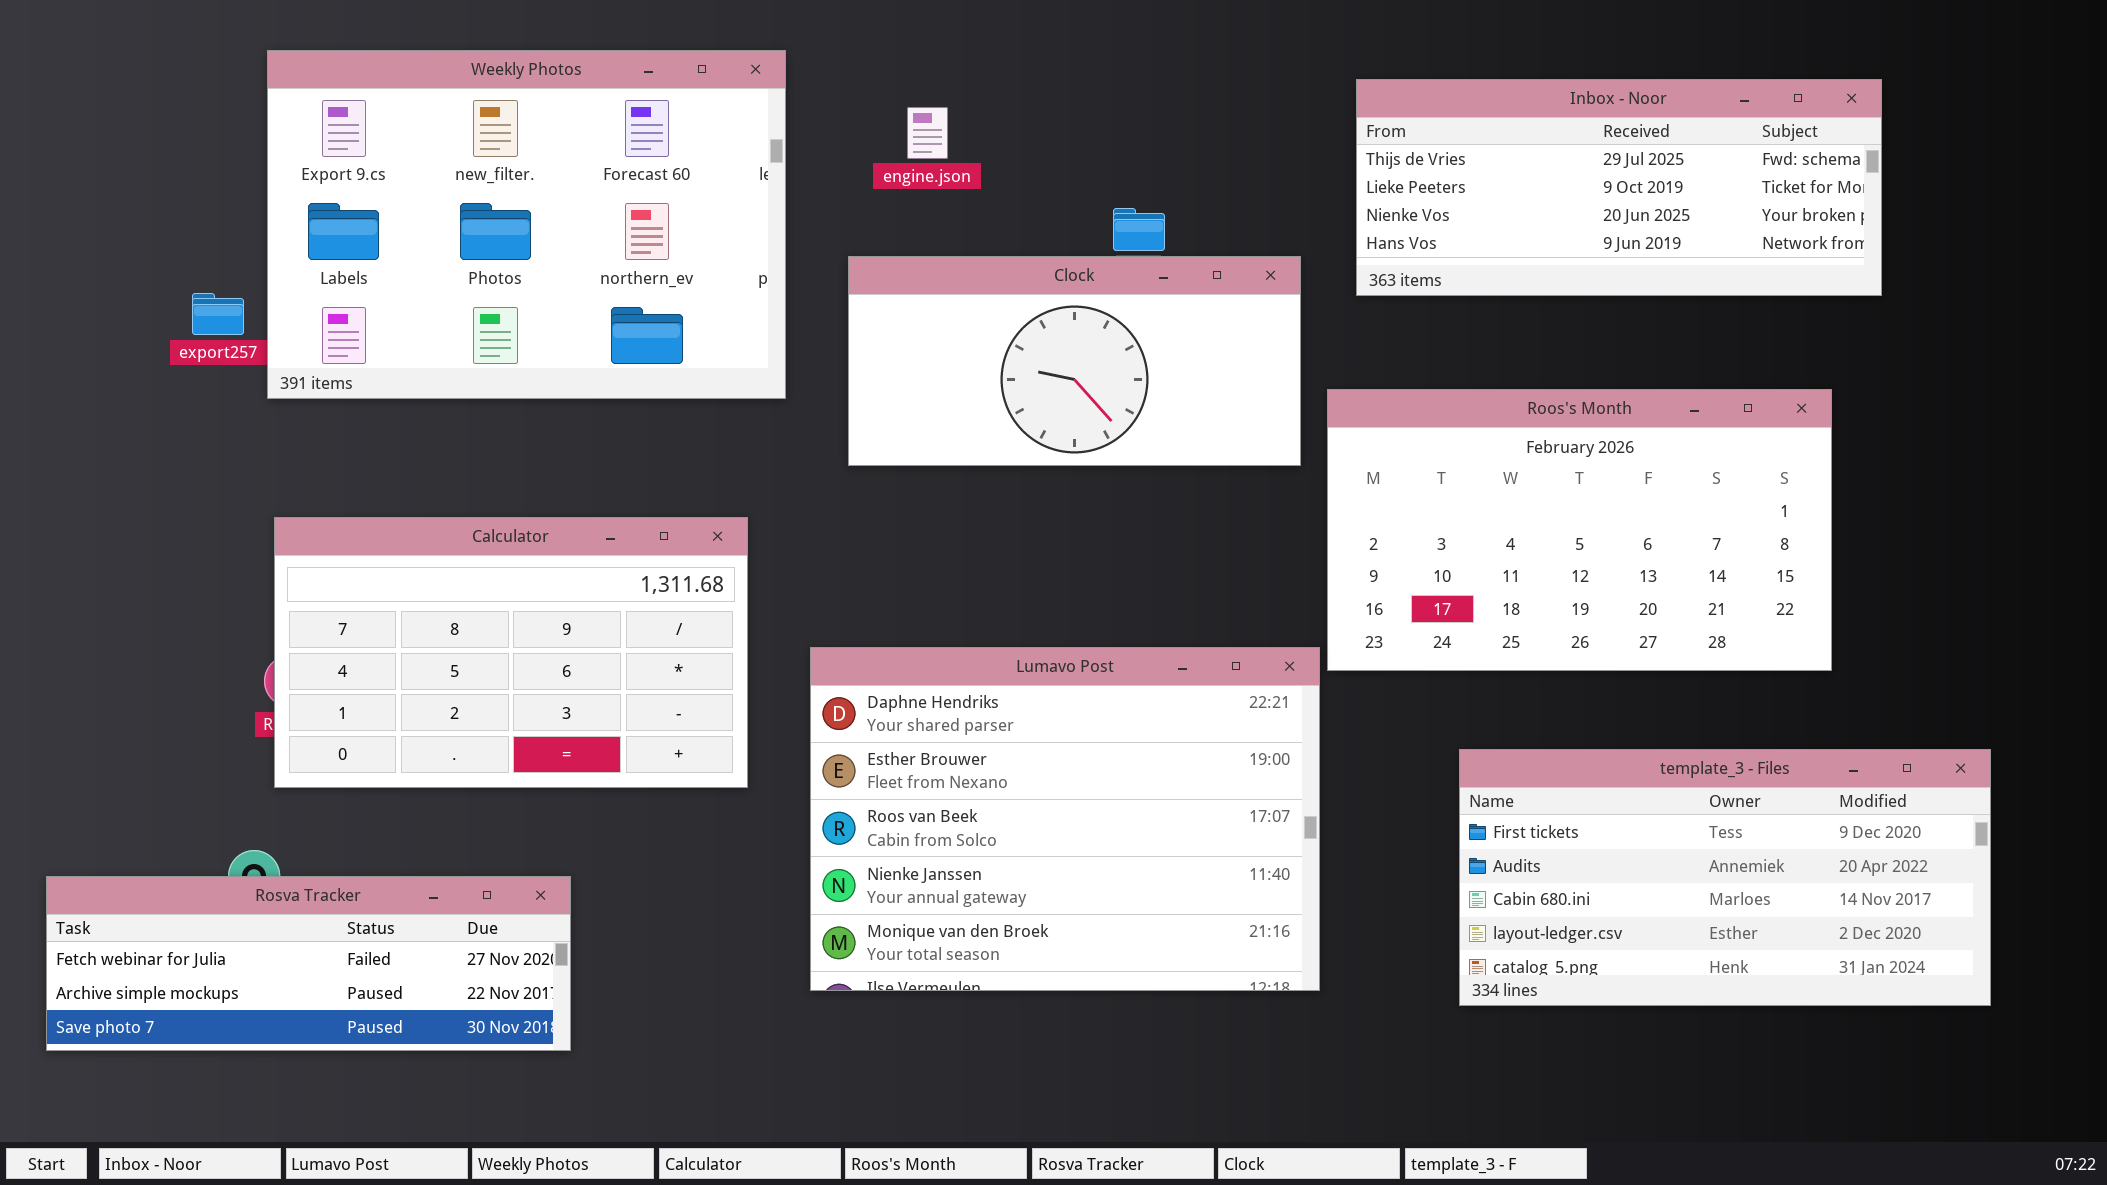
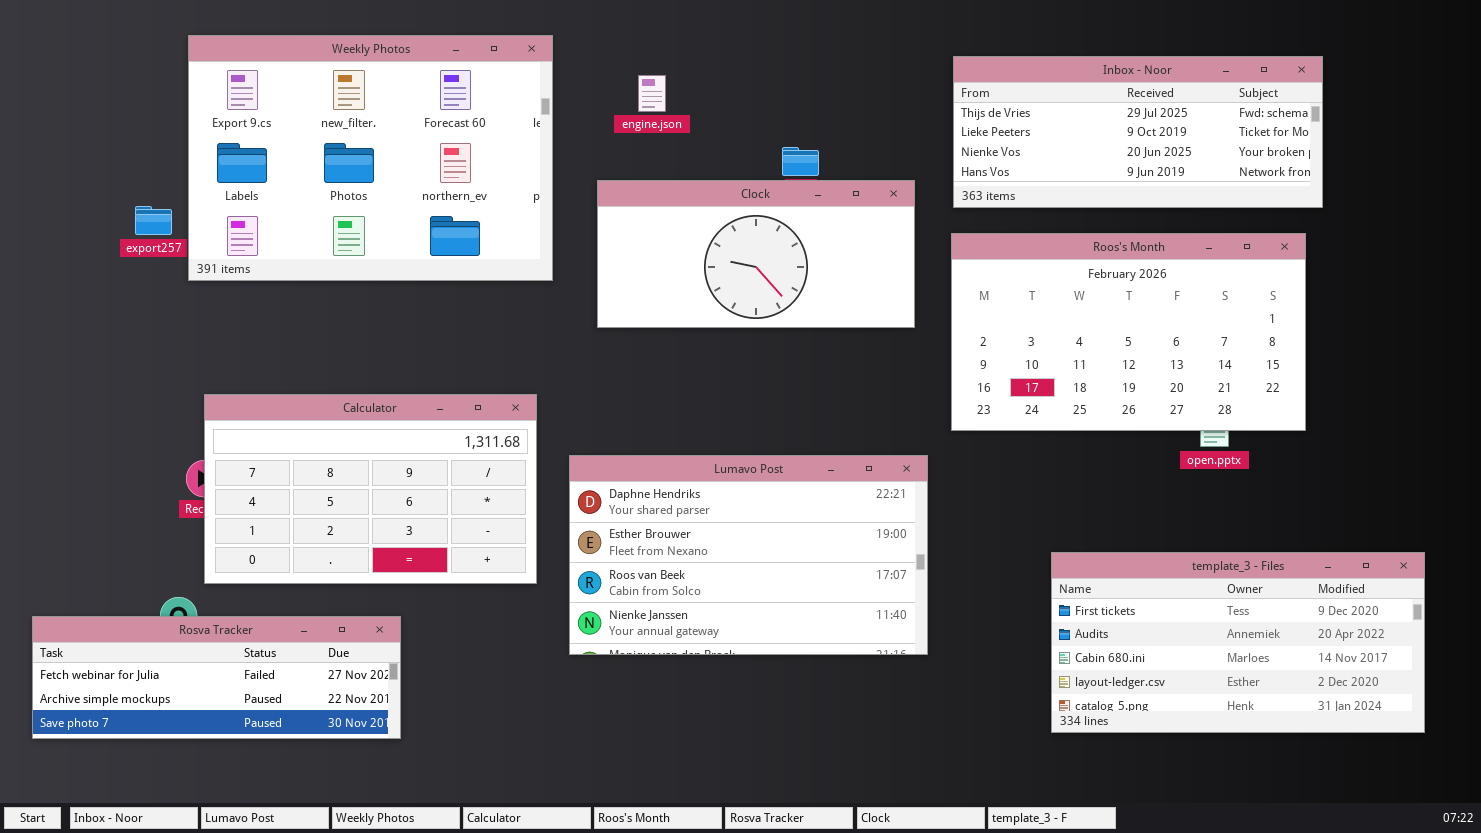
Roos's Month: [1327,389,1832,671] -> [951,233,1306,431], moved
Calculator: [274,517,748,788] -> [204,394,537,584], moved
Lumavo Post: [810,647,1320,991] -> [569,455,928,655], resized
template_3 - Files: [1459,749,1991,1006] -> [1051,552,1425,733], moved

